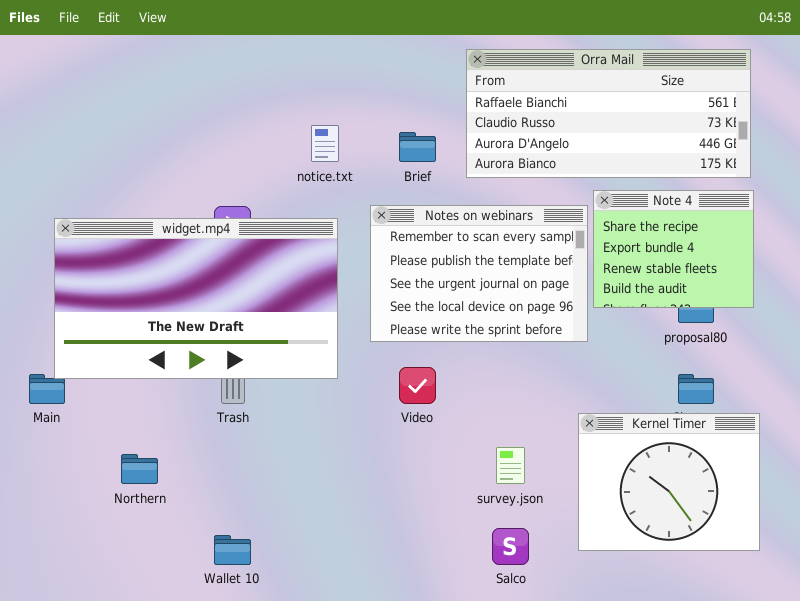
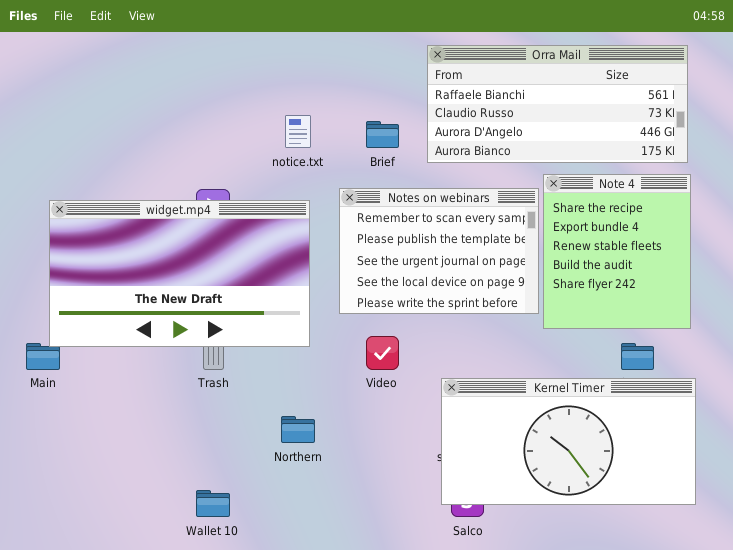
Note 4: [593,190,754,308] -> [543,174,691,329], resized
Kernel Timer: [578,413,760,551] -> [441,378,696,505], resized
Northern: [121,454,158,484] -> [281,416,315,443], moved

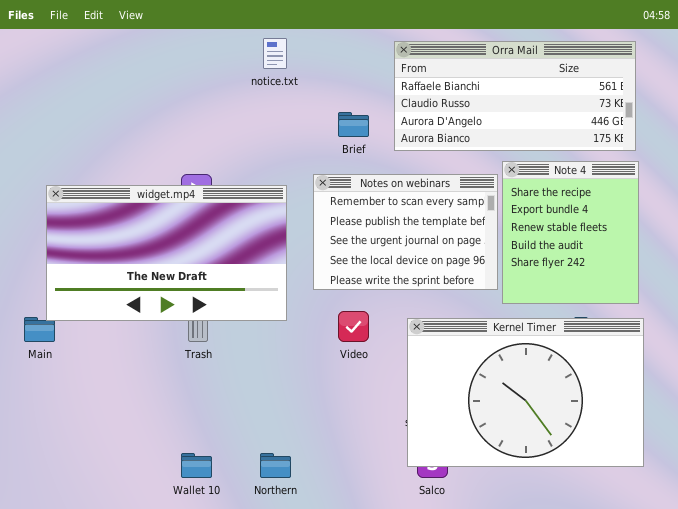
notice.txt: [285,115,311,148] -> [263,38,287,69], moved
Kernel Timer: [441,378,696,505] -> [407,318,644,467], resized
Northern: [281,416,315,443] -> [260,453,291,478], moved

